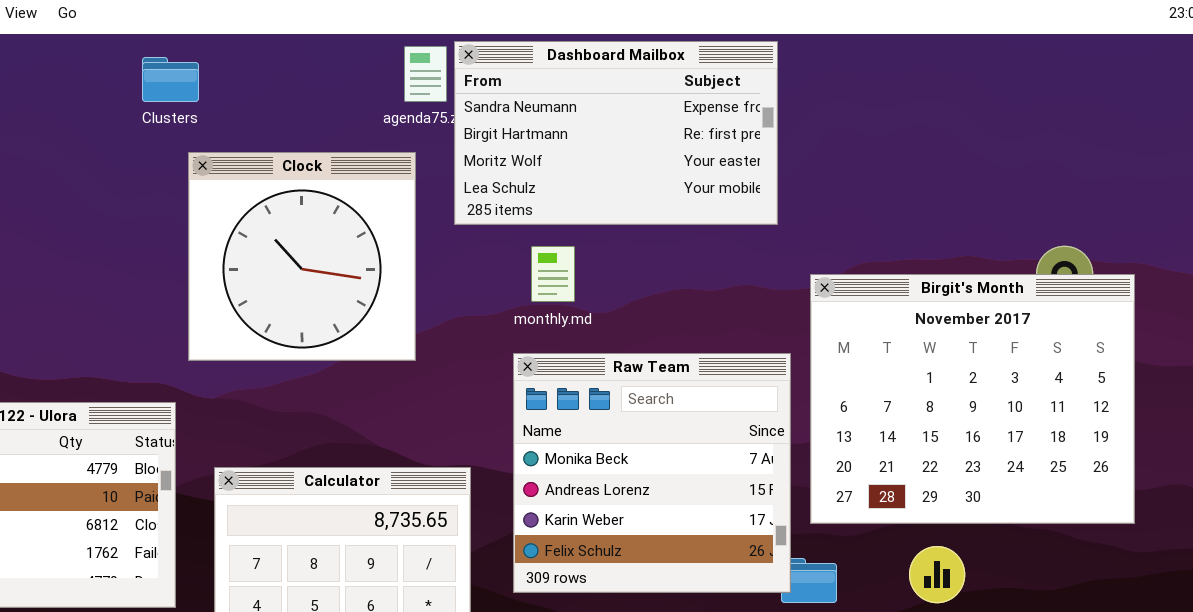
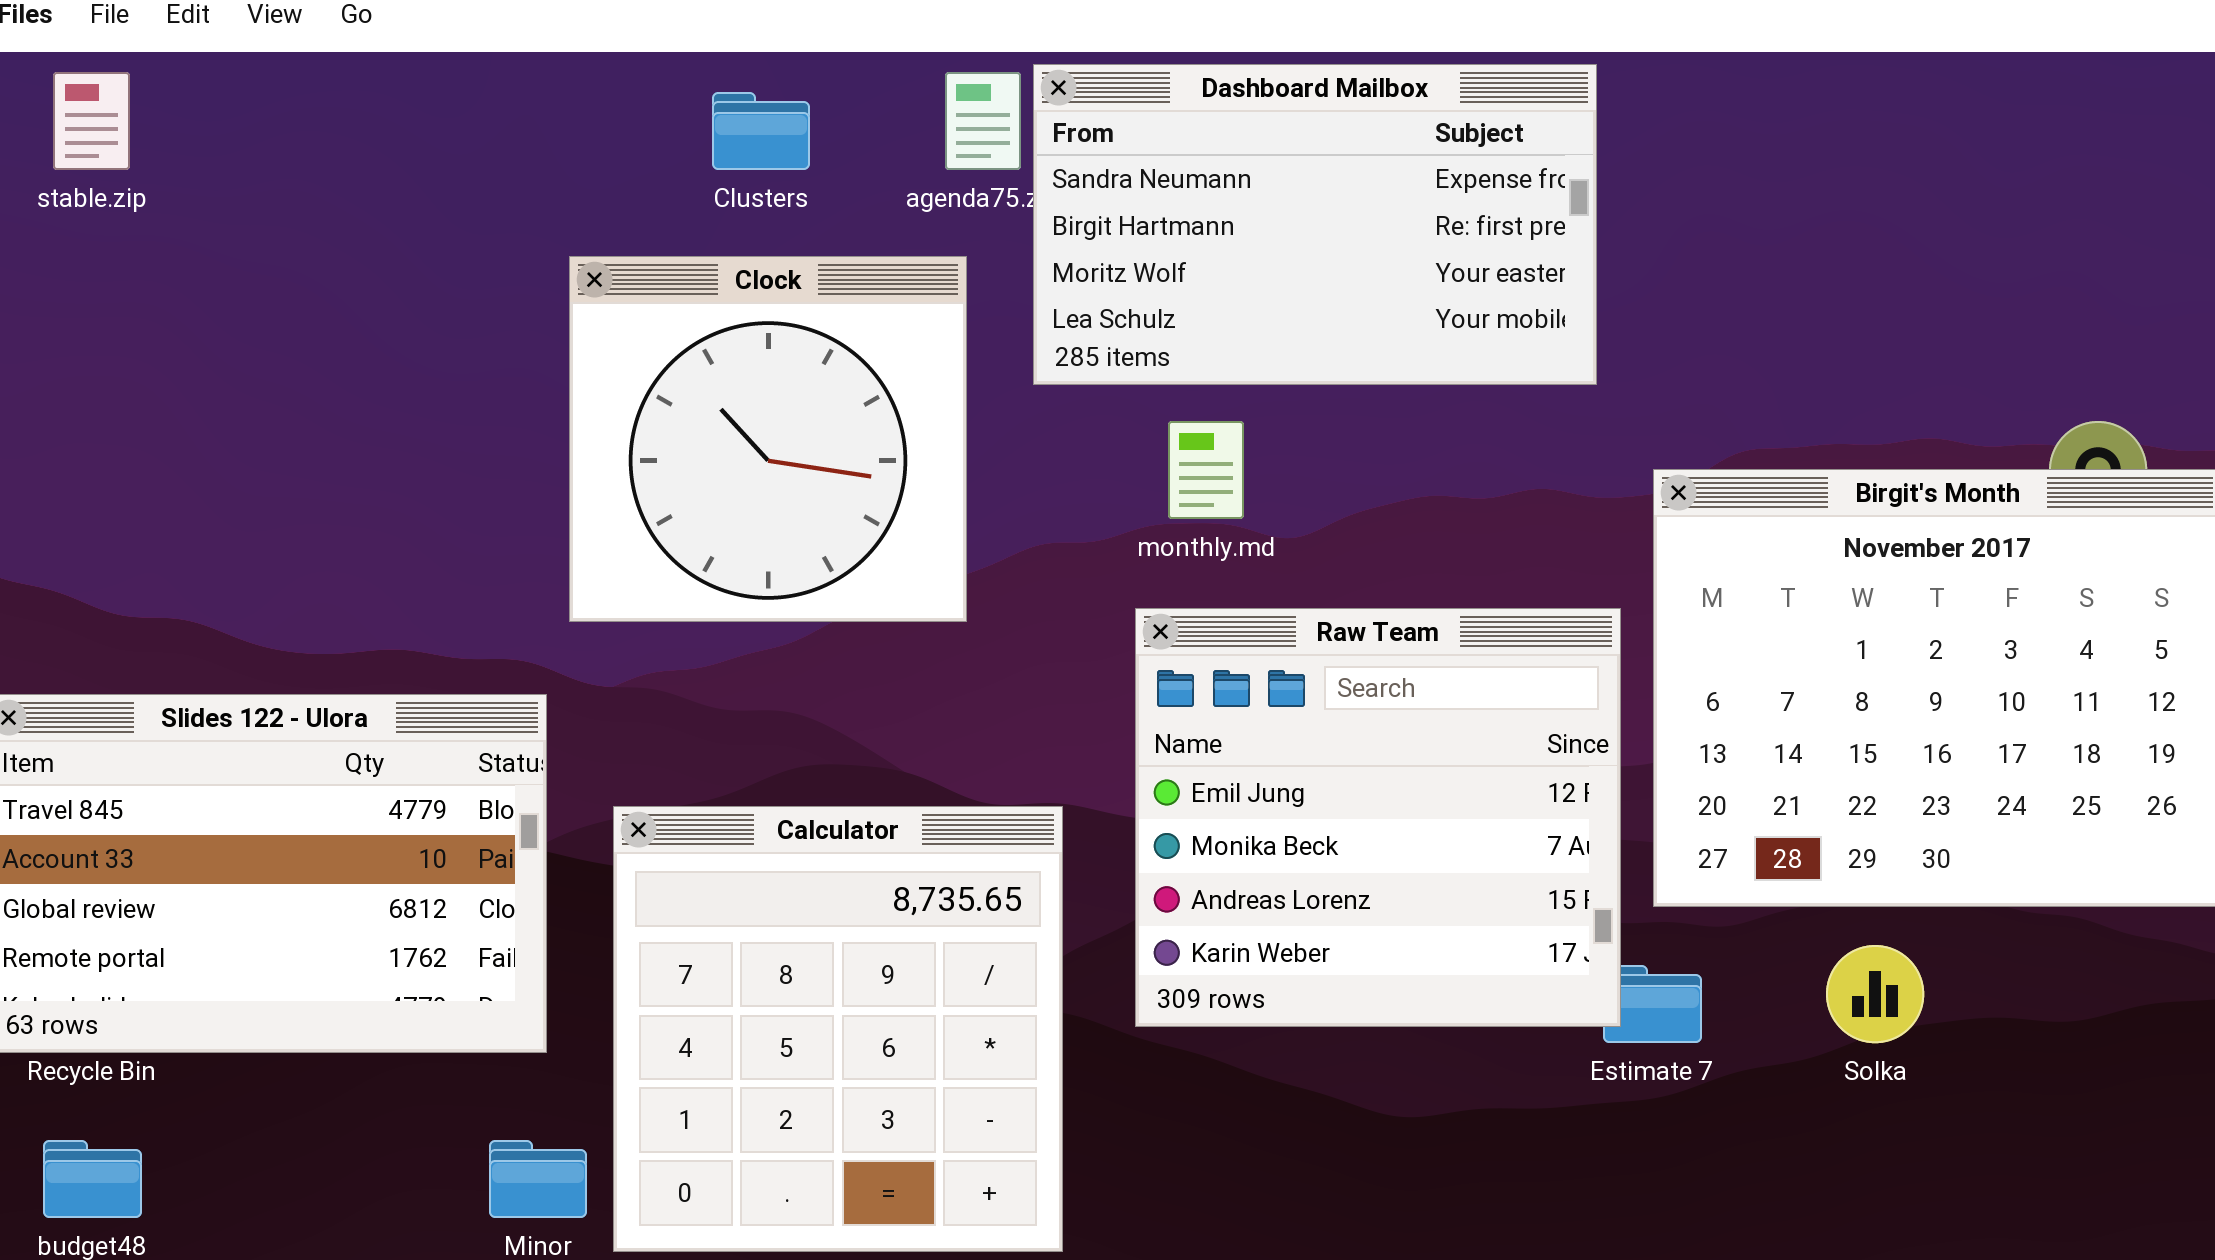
Clusters: [142,57,199,102] -> [712,92,810,170], moved
Raw Team: [513,353,791,593] -> [1135,608,1621,1027], scrolled up 1 row

